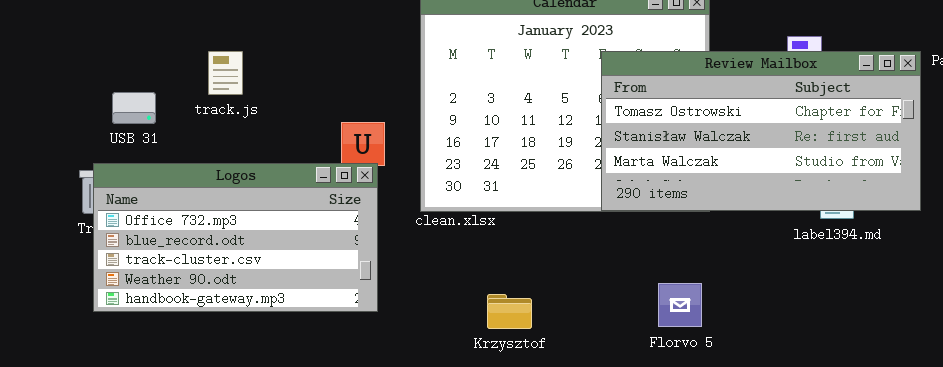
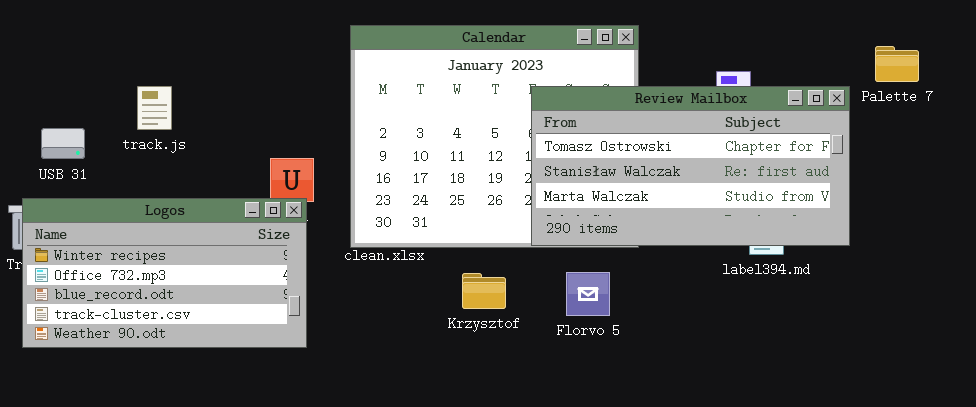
Logos: [93,163,378,312] -> [22,198,307,348], scrolled up 1 row
Florvo 5: [658,283,702,327] -> [566,272,610,316], moved
Krzysztof: [487,294,532,329] -> [462,273,506,309], moved

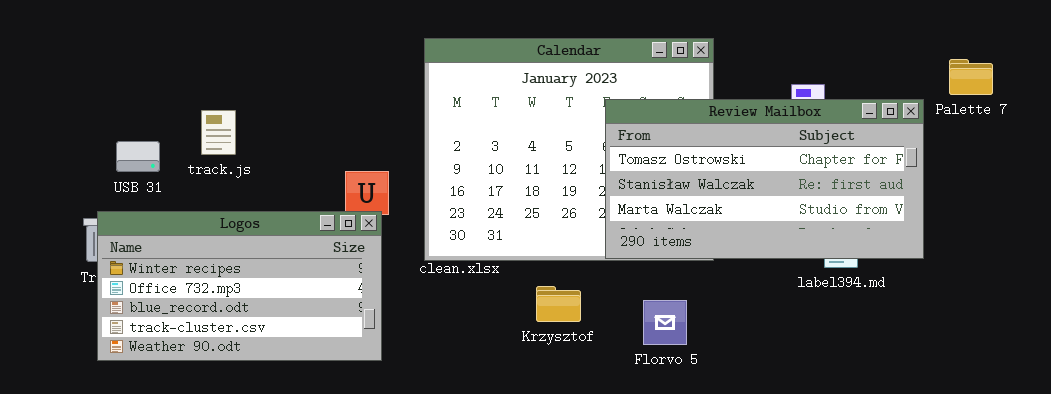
track.js: [137,86,172,130] -> [201,110,236,155], moved
Florvo 5: [566,272,610,316] -> [643,300,687,345], moved

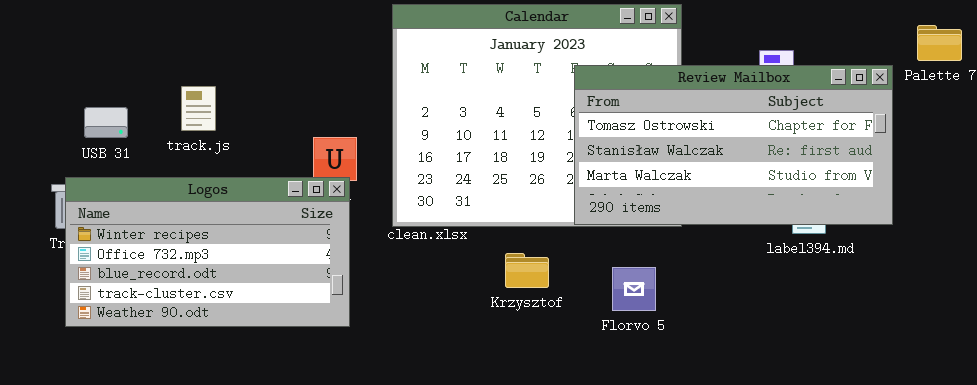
track.js: [201,110,236,155] -> [181,86,216,131], moved

